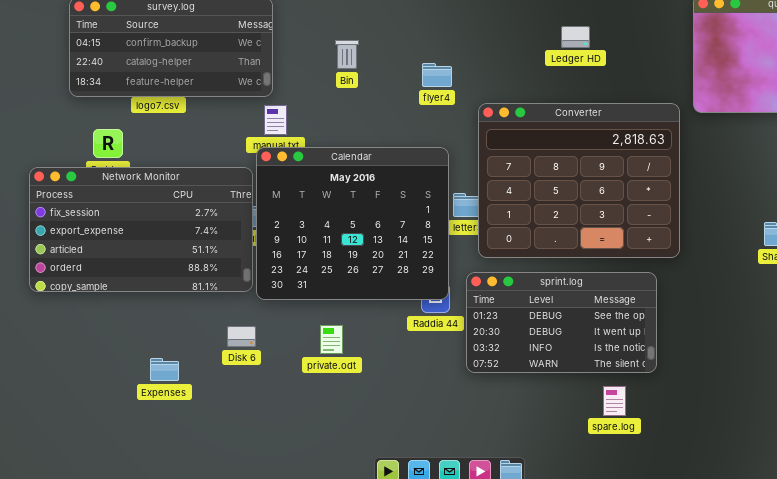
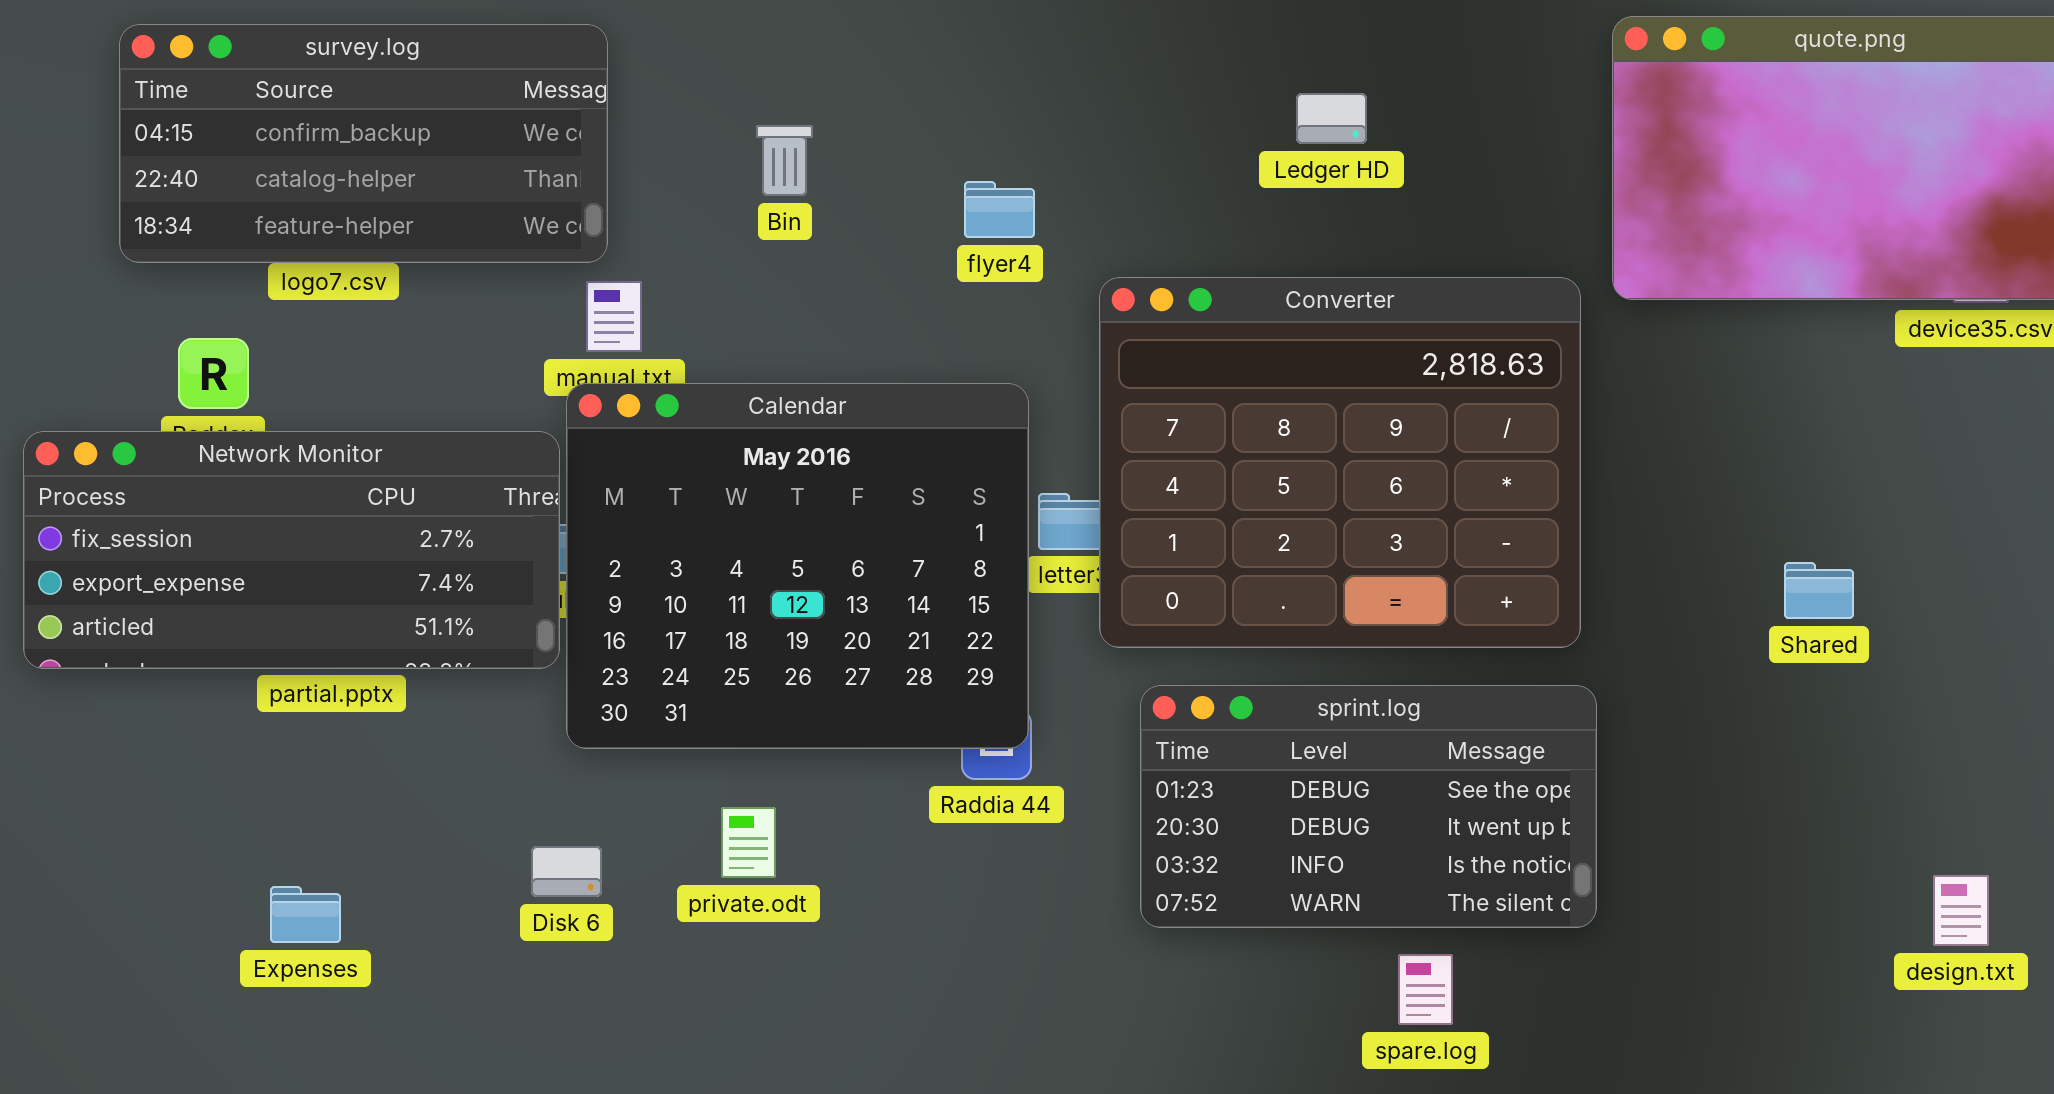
Network Monitor: [29,167,253,292] -> [23,431,560,669], resized
sprint.log: [466,272,657,373] -> [1140,685,1597,928], moved
Disk 6: [227,326,256,347] -> [531,846,602,897], moved
Expenses: [150,358,179,381] -> [270,886,341,943], moved

